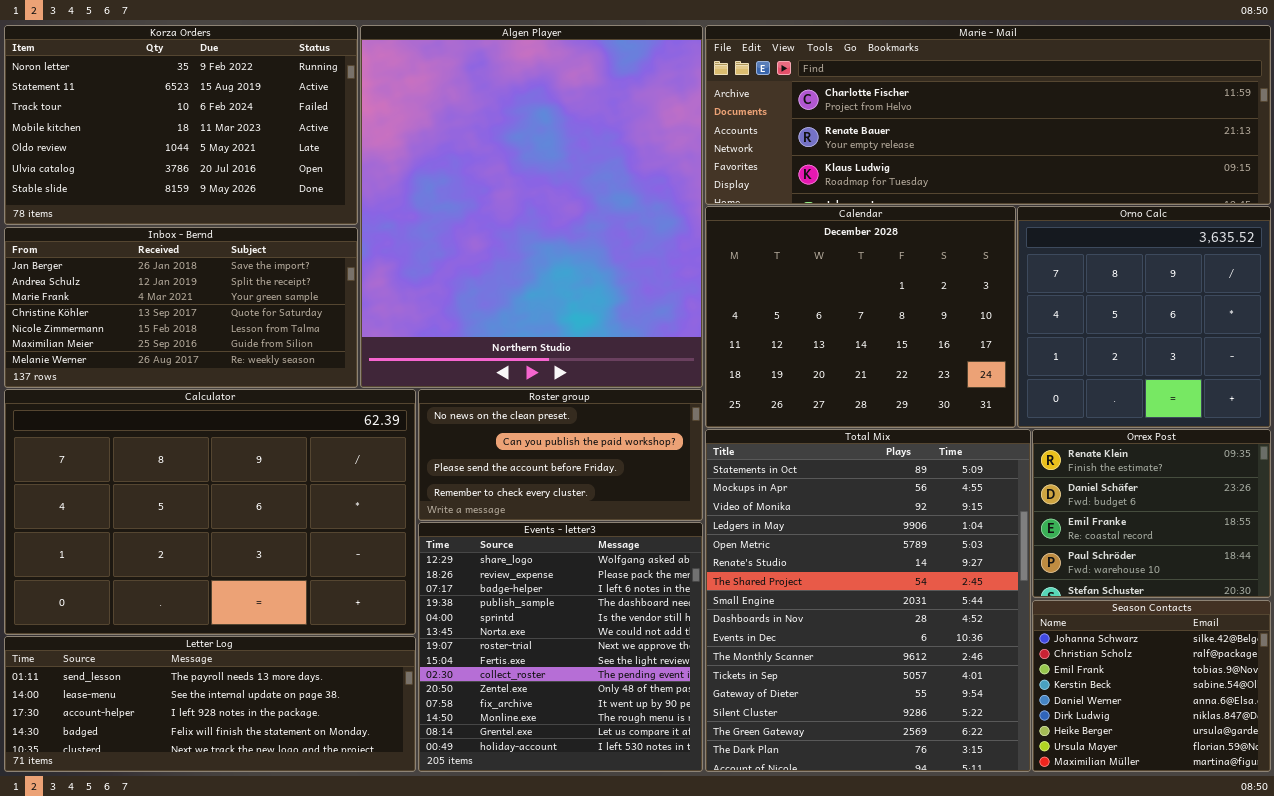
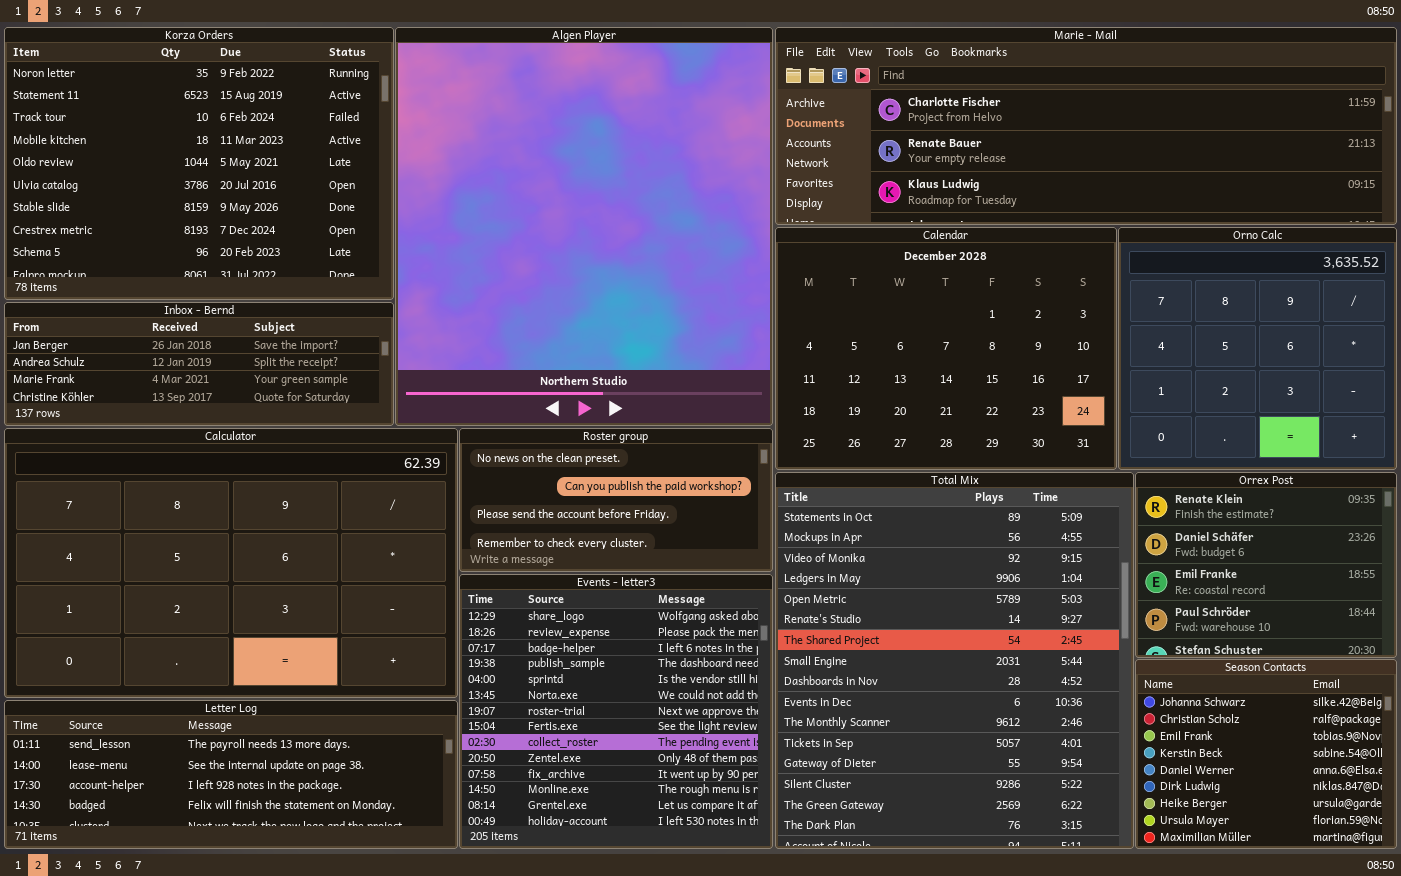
Korza Orders: [4,25,358,225] -> [4,27,394,300], resized
Inbox - Bernd: [4,227,358,388] -> [4,302,394,426], resized

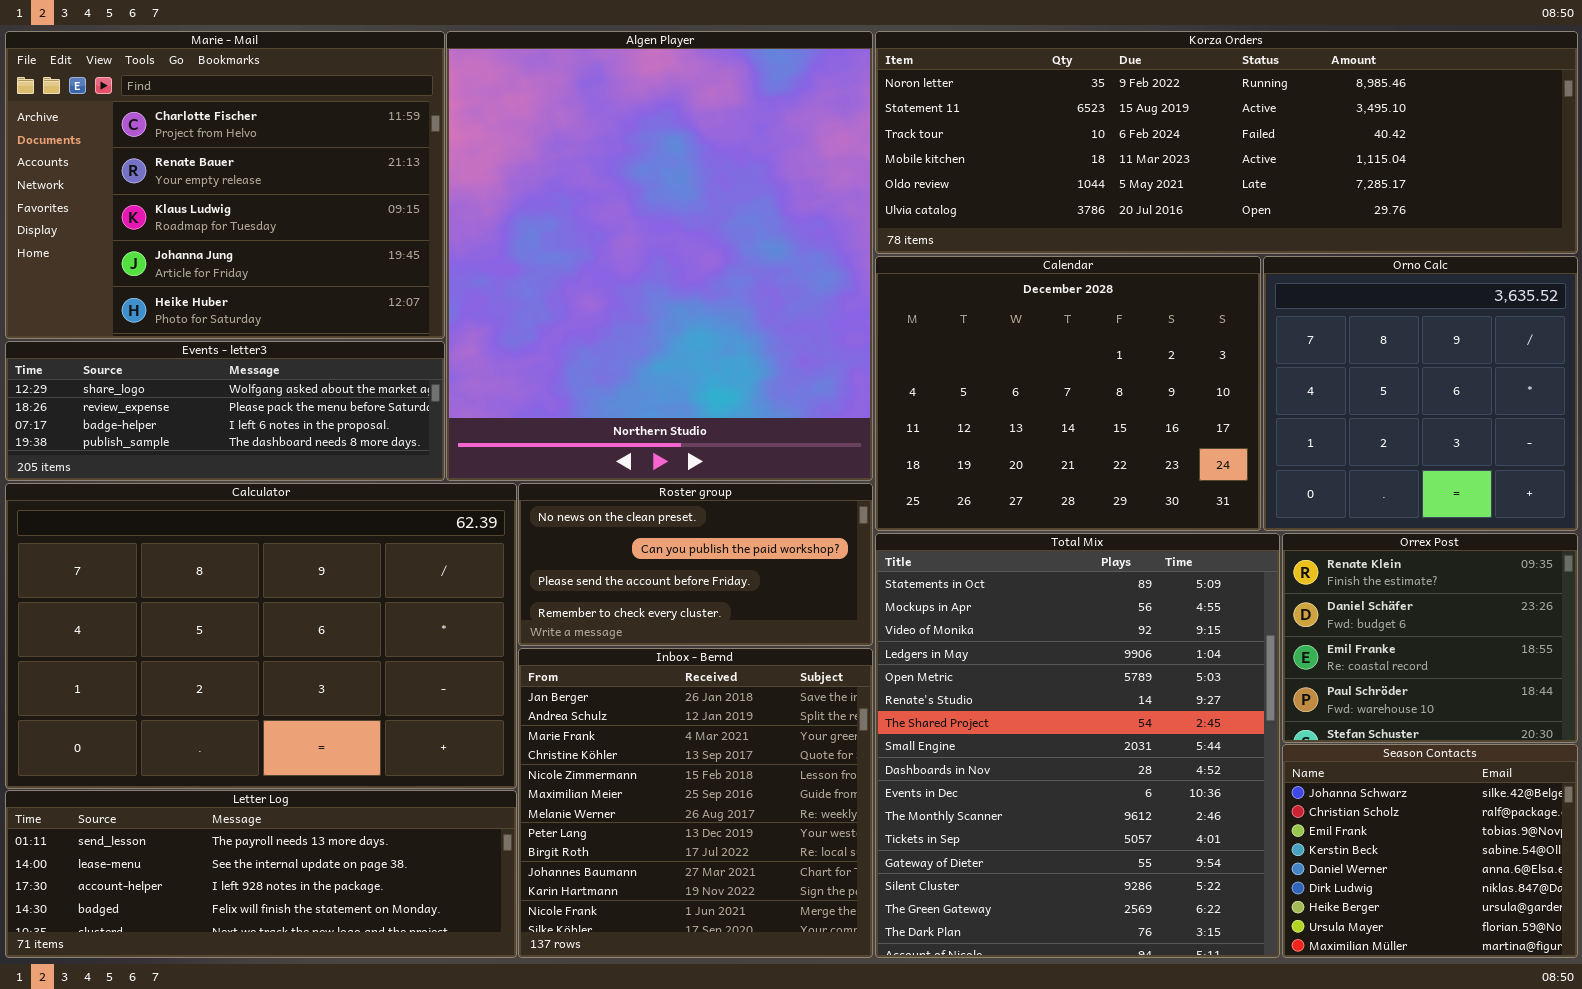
Korza Orders: [4,27,394,300] -> [875,31,1578,254], moved, resized
Marie - Mail: [775,27,1397,225] -> [5,31,445,339], moved, resized
Inbox - Bernd: [4,302,394,426] -> [518,648,873,958], moved, resized
Events - letter3: [459,574,773,849] -> [5,341,445,481], moved, resized

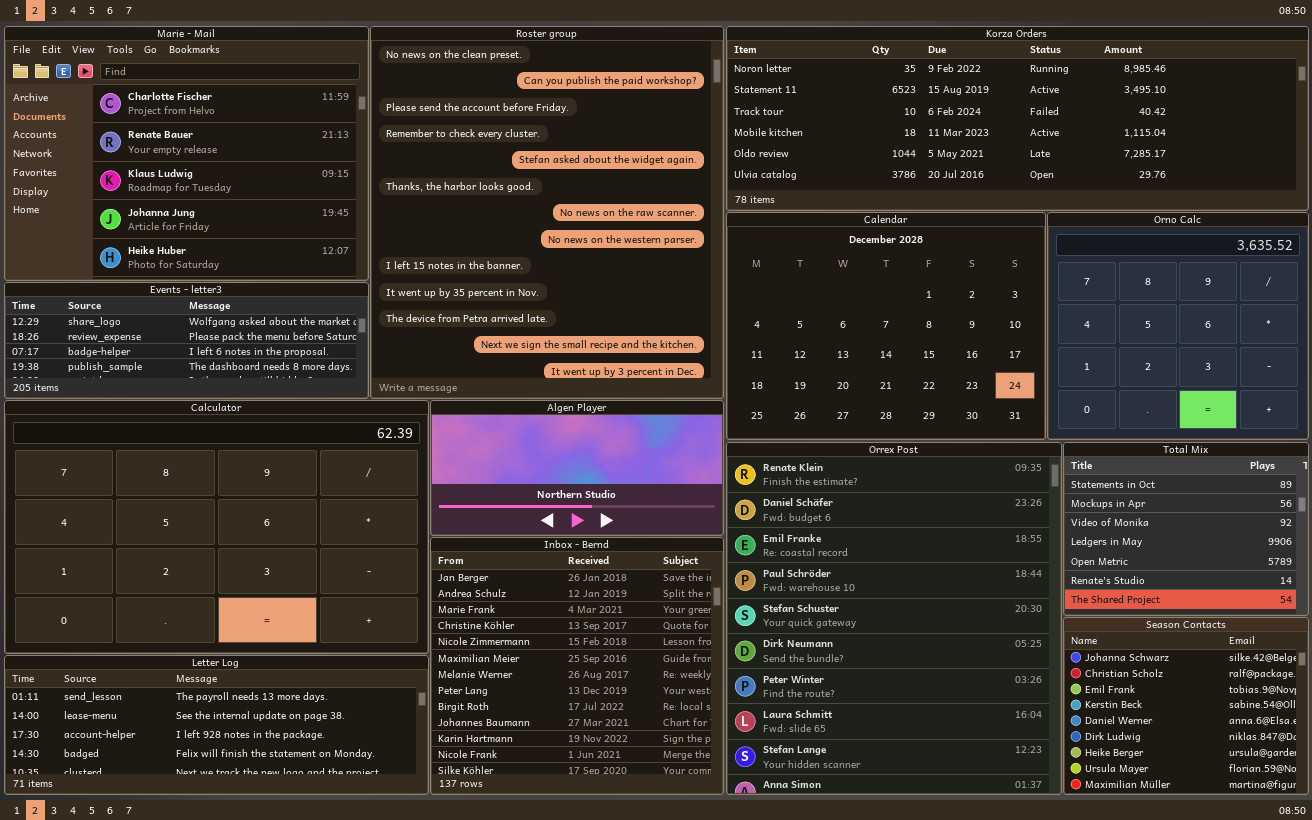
Algen Player: [446,31,873,481] -> [430,400,724,536], moved, resized
Roster group: [518,483,873,646] -> [370,26,724,399], moved, resized
Total Mix: [875,533,1280,958] -> [1063,442,1309,616], moved, resized
Orrex Post: [1282,533,1578,743] -> [726,442,1062,795], moved, resized

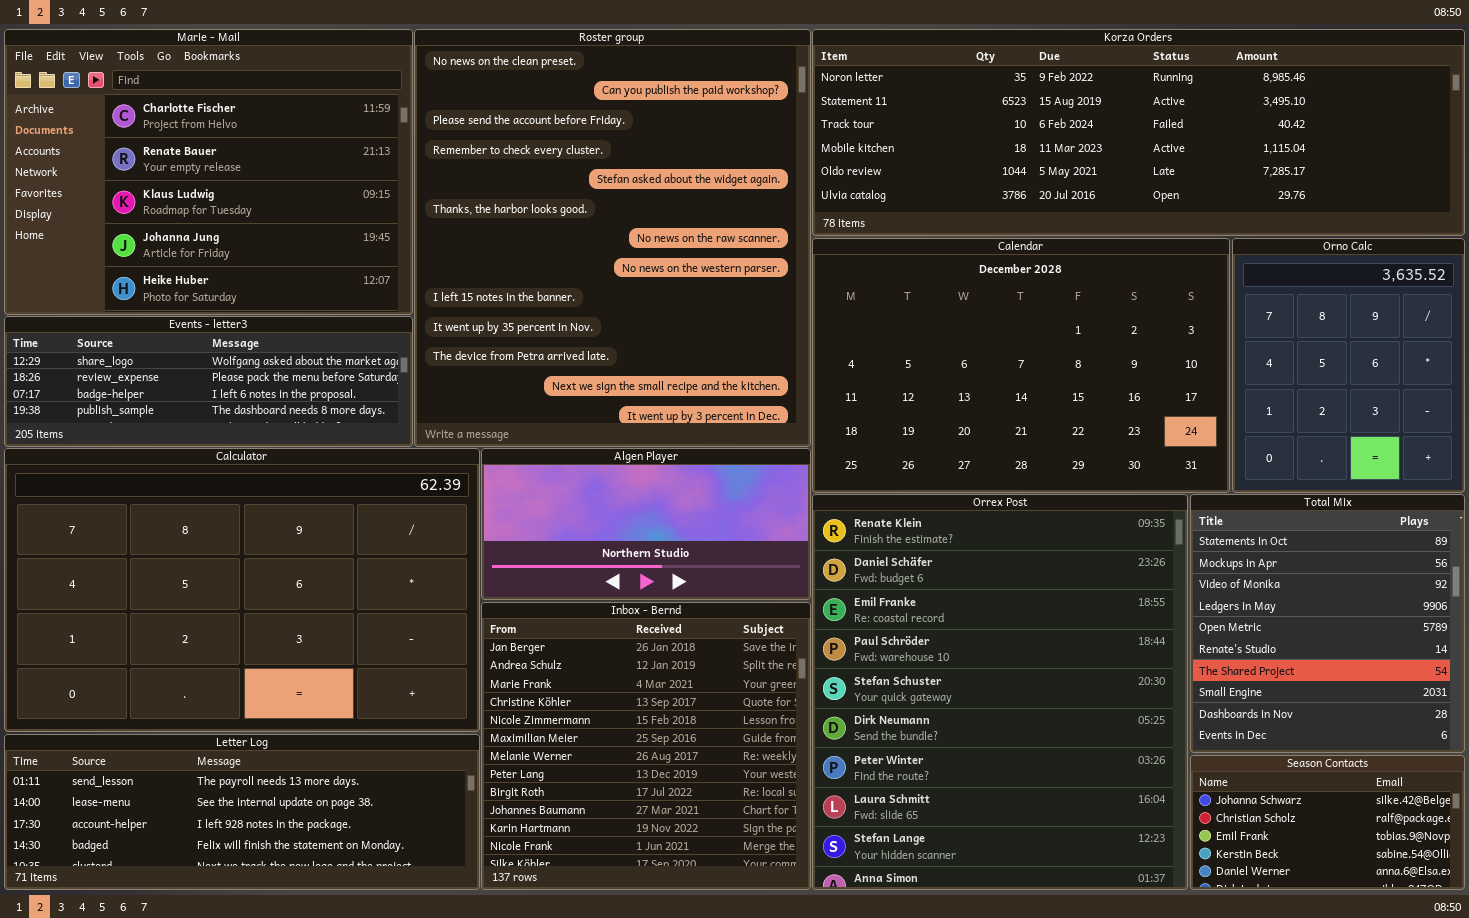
Calendar: [726,212,1046,440] -> [812,238,1230,493], resized
Orno Calc: [1047,212,1309,440] -> [1232,238,1465,493], resized
Total Mix: [1063,442,1309,616] -> [1190,494,1465,753], resized
Season Contacts: [1063,617,1309,795] -> [1190,755,1465,890], resized

